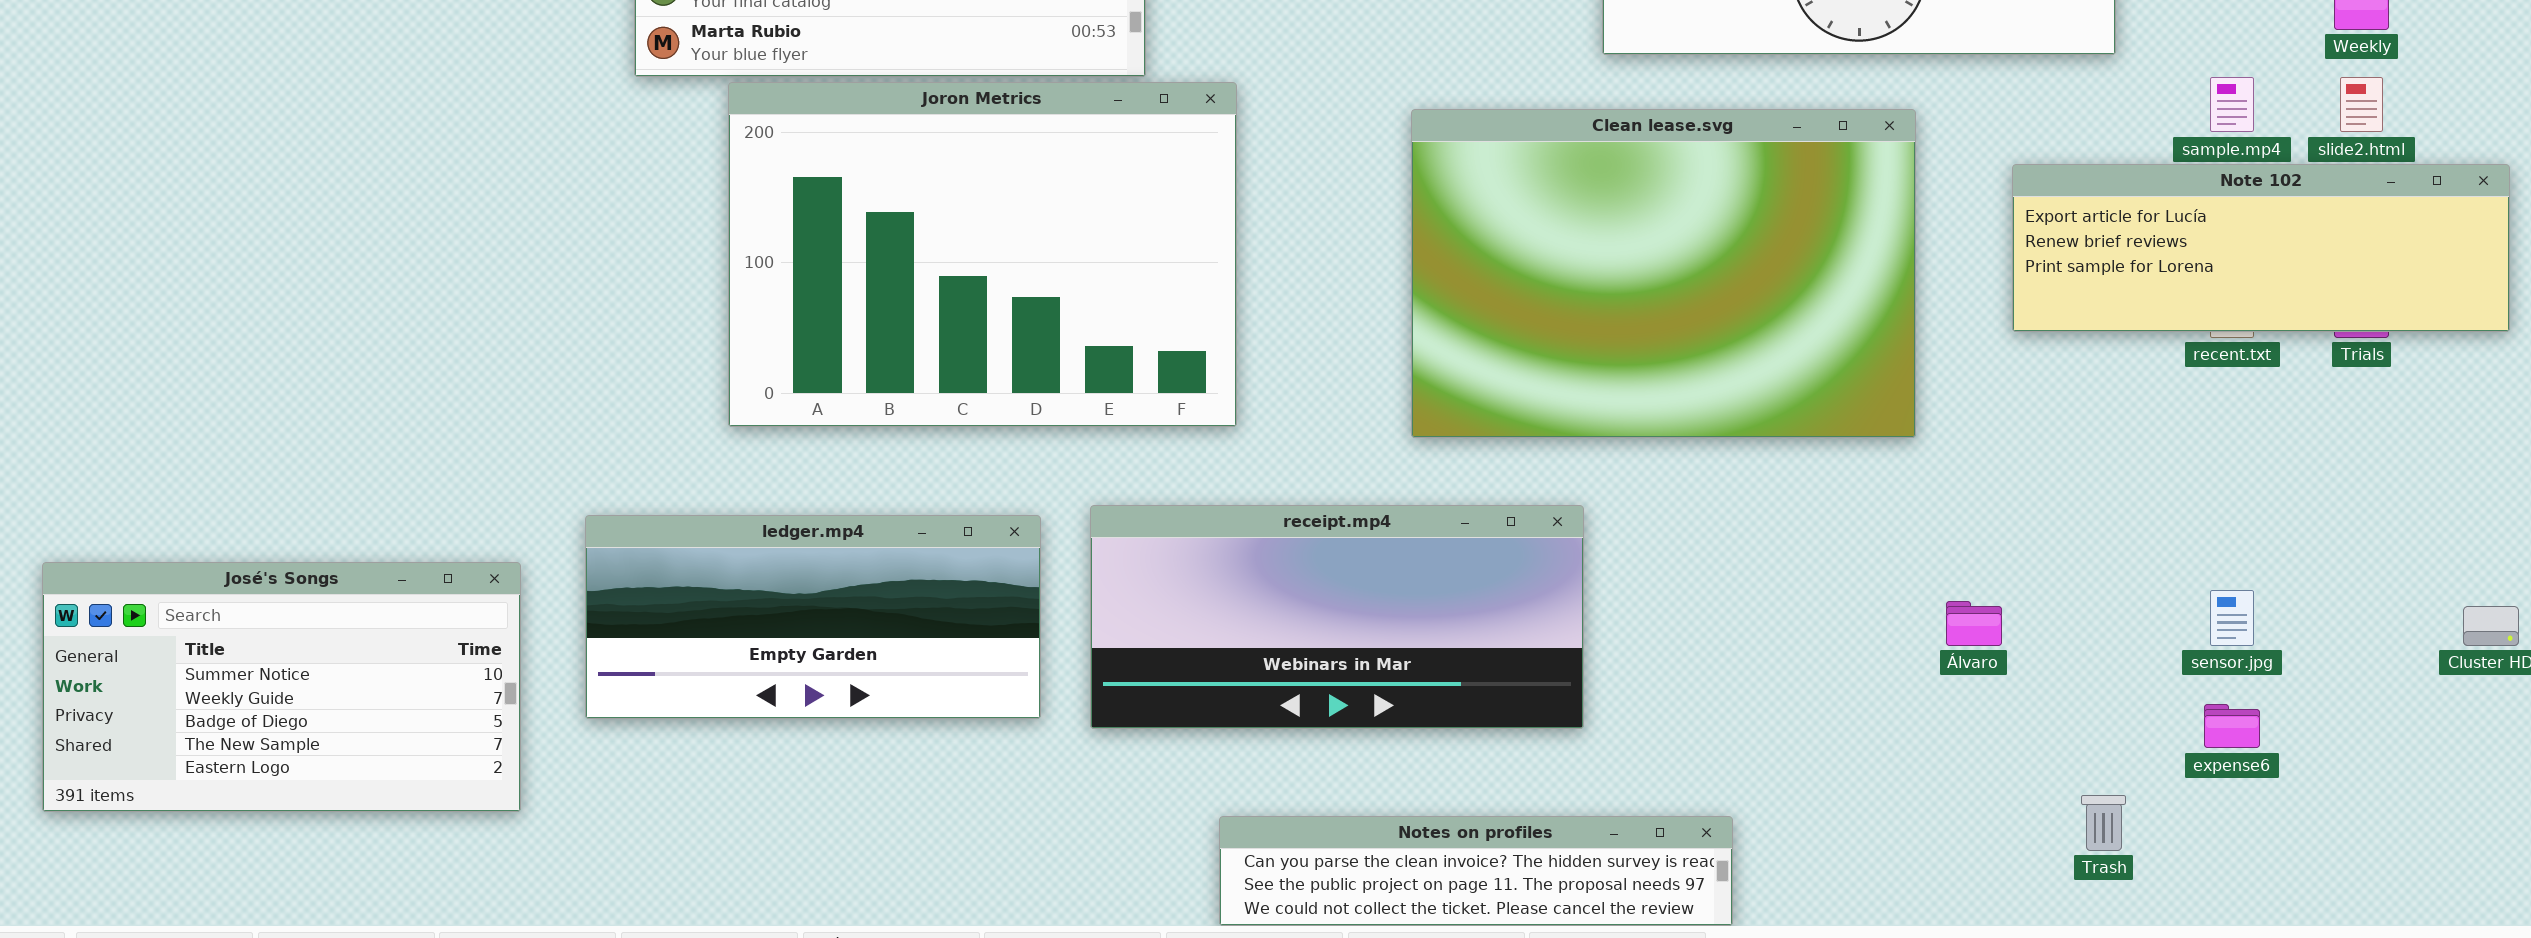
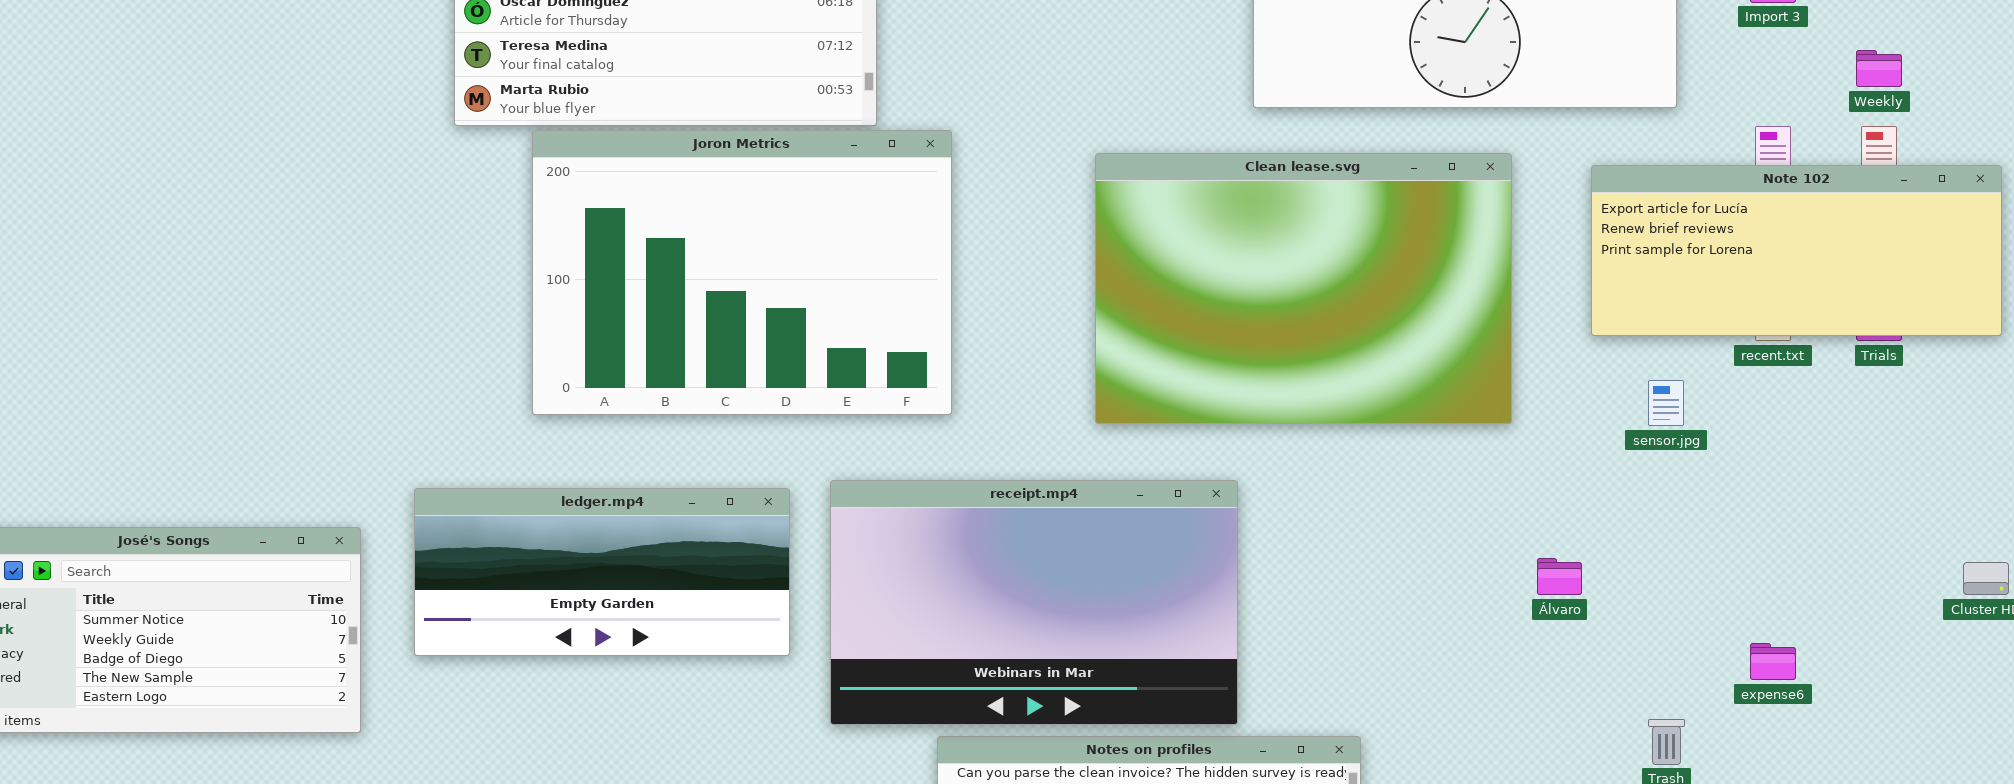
Note 102: [2012,164,2510,332] -> [1591,165,2002,336], resized
receipt.mp4: [1090,505,1584,729] -> [830,480,1238,725], resized
sensor.jpg: [2210,590,2254,646] -> [1648,380,1684,426], moved

